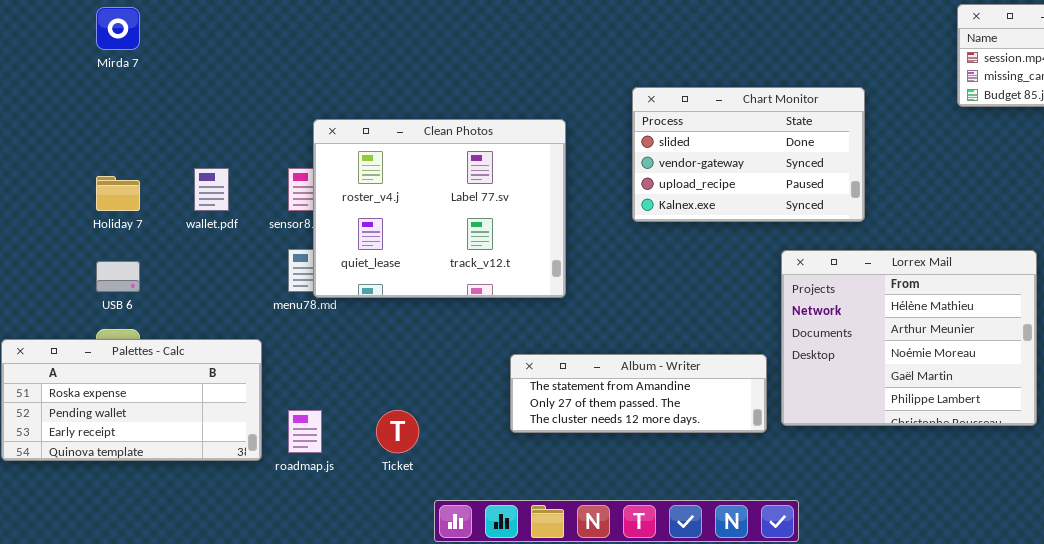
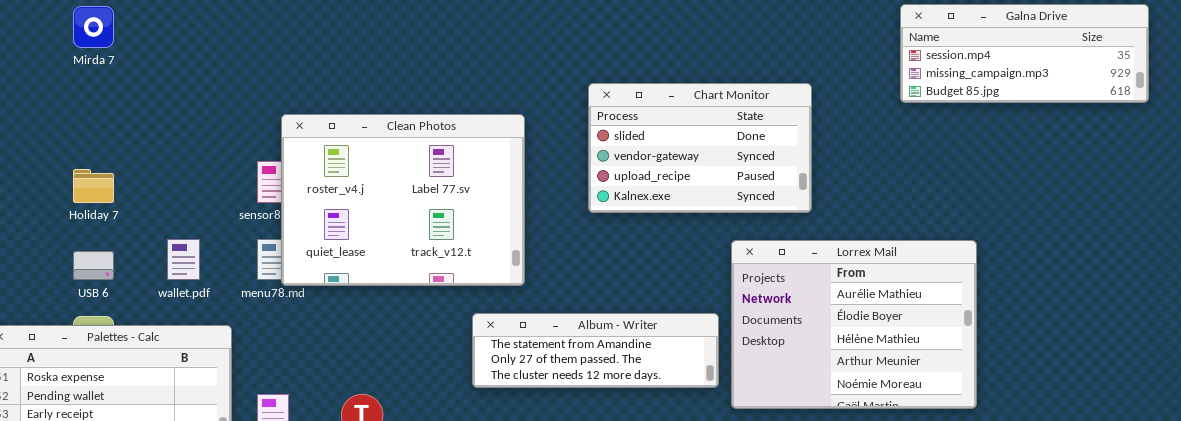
wallet.pdf: [194,168,229,211] -> [167,239,200,280], moved
Lorrex Mail: [781,250,1037,426] -> [731,240,977,409], scrolled up 2 rows
Album - Writer: [510,354,767,433] -> [472,313,719,388], moved

